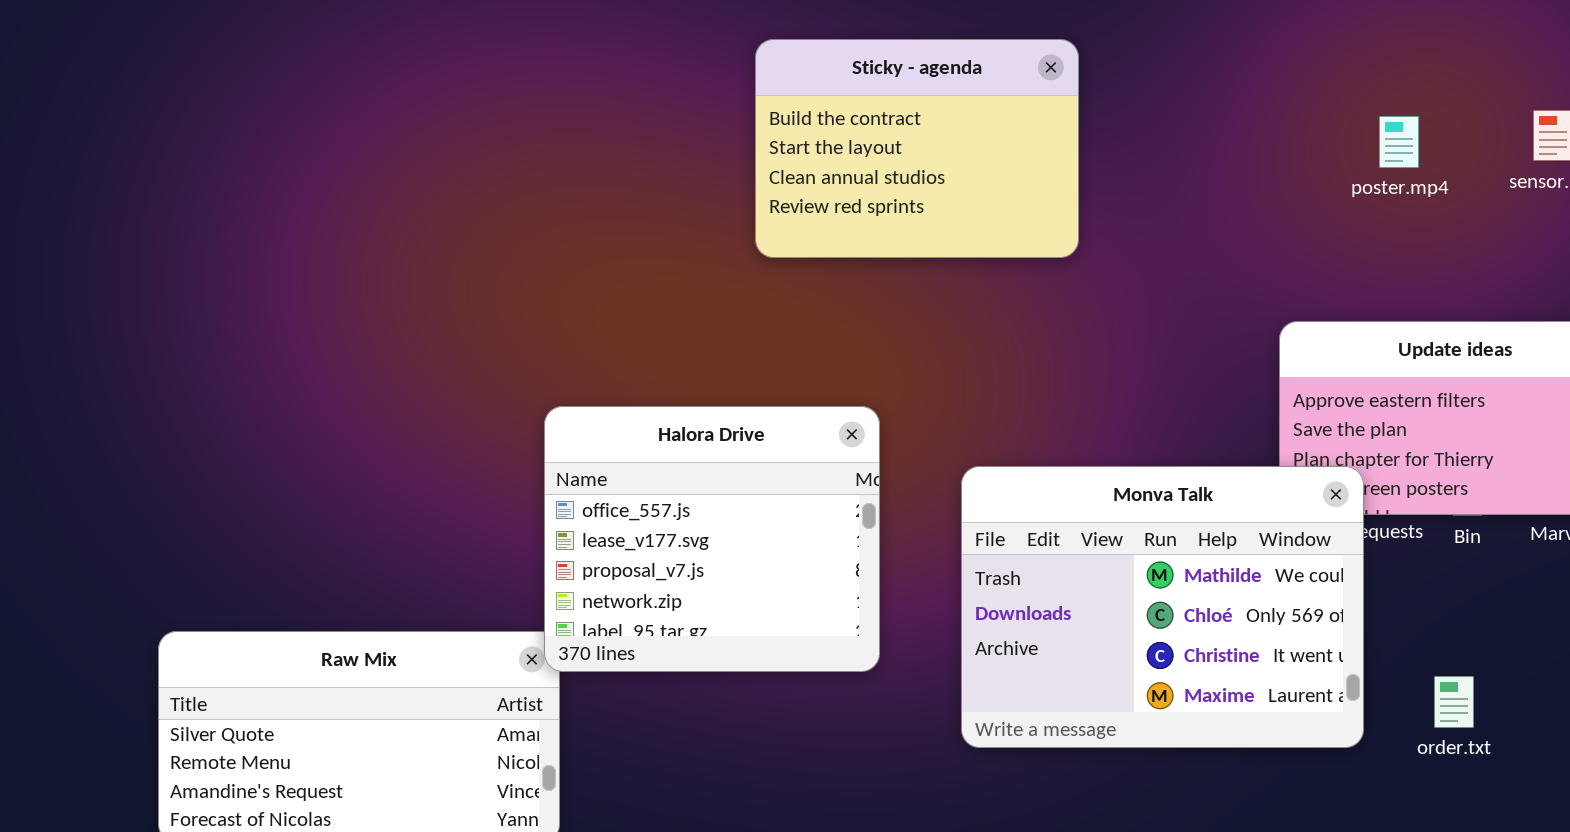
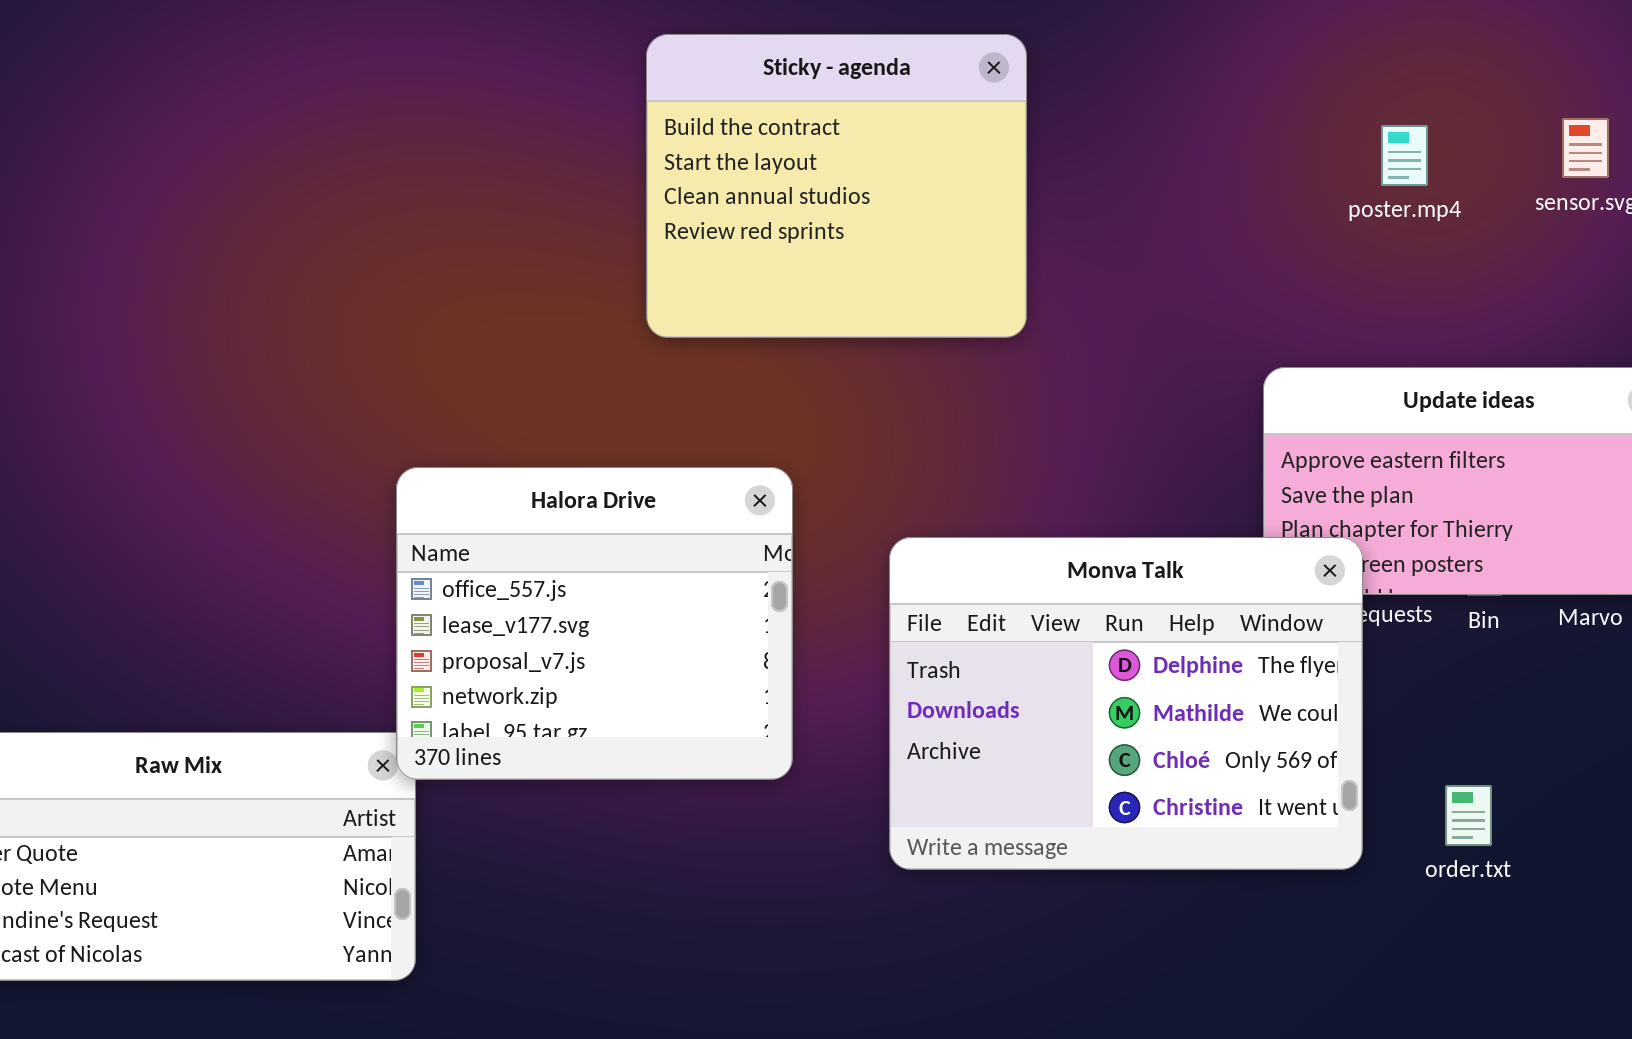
Sticky - agenda: [755,39,1079,258] -> [646,34,1027,338], resized
Monva Talk: [961,466,1364,748] -> [889,537,1363,870], scrolled up 1 row

